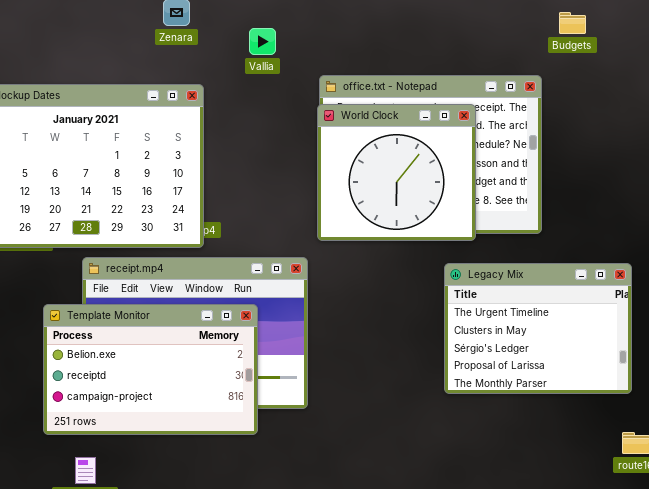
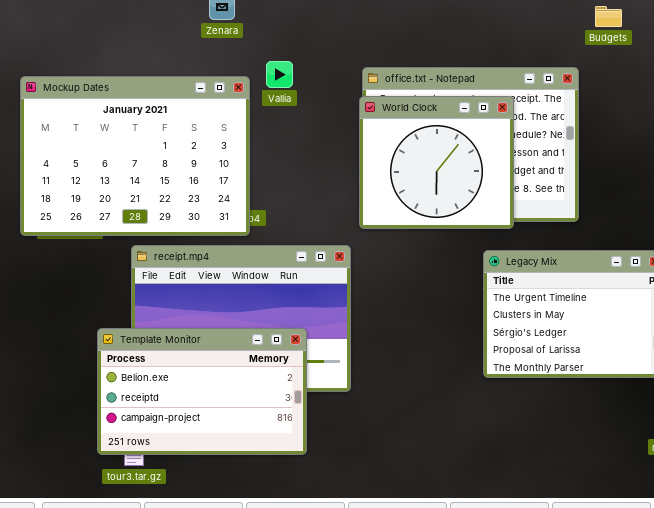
Vallia: [249,28,276,55] -> [266,61,293,88], moved
Template Monitor: [43,304,258,435] -> [97,328,307,455], moved

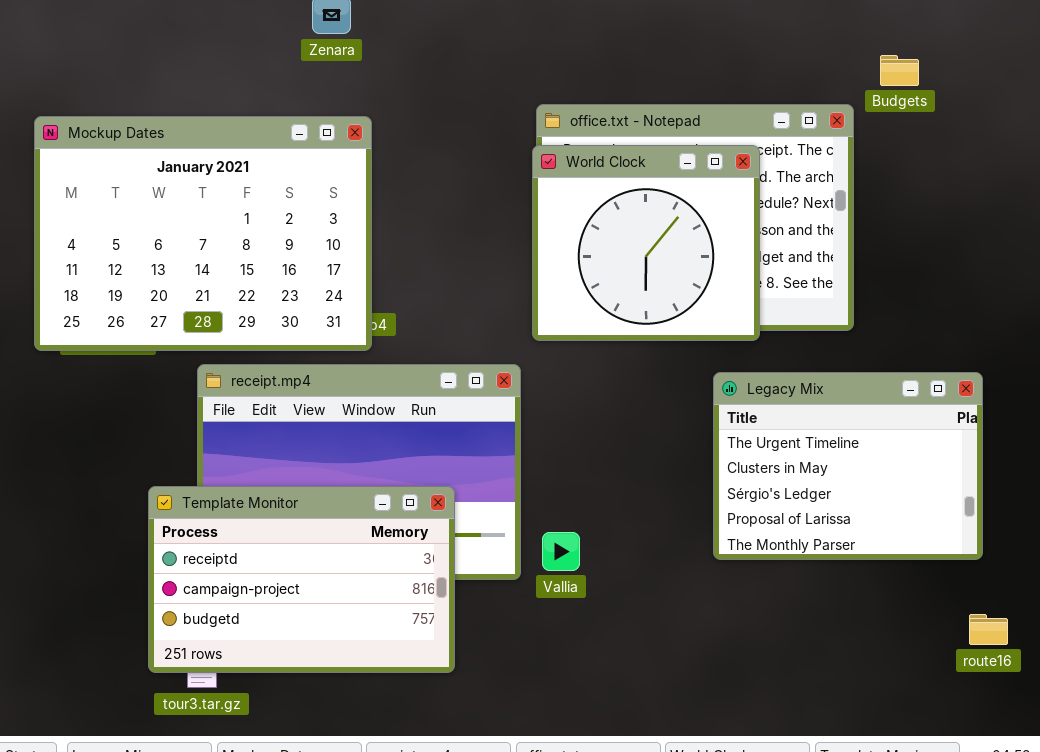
Budgets: [595,6,622,27] -> [880,55,919,86], moved
Vallia: [266,61,293,88] -> [542,532,580,571], moved
Template Monitor: [97,328,307,455] -> [148,486,455,673], scrolled down 1 row

